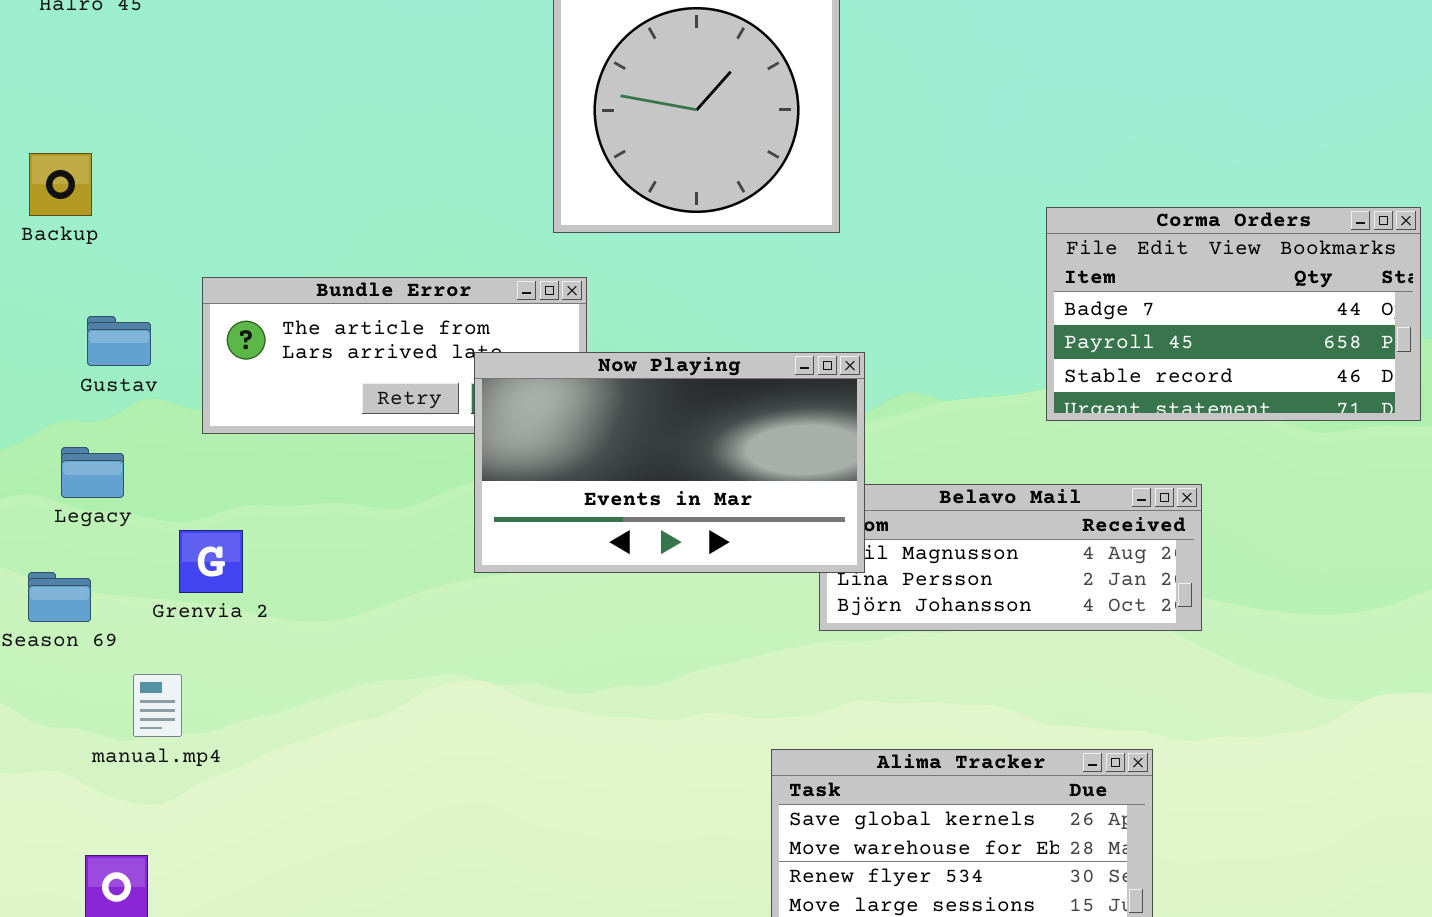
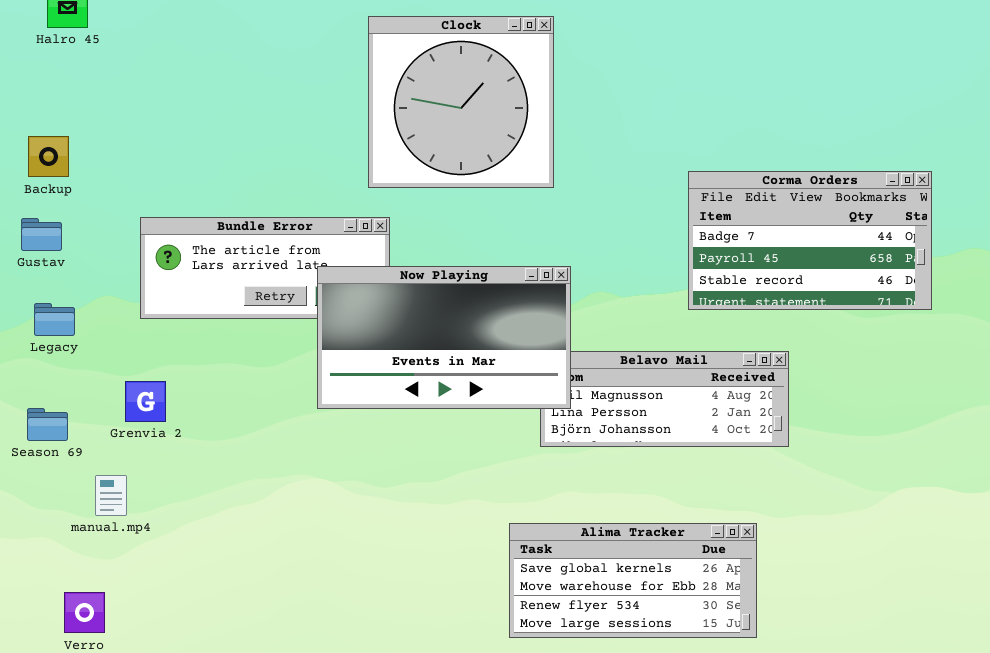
Gustav: [87,316,151,366] -> [21,218,62,251], moved
Legacy: [61,447,124,498] -> [34,303,75,336], moved

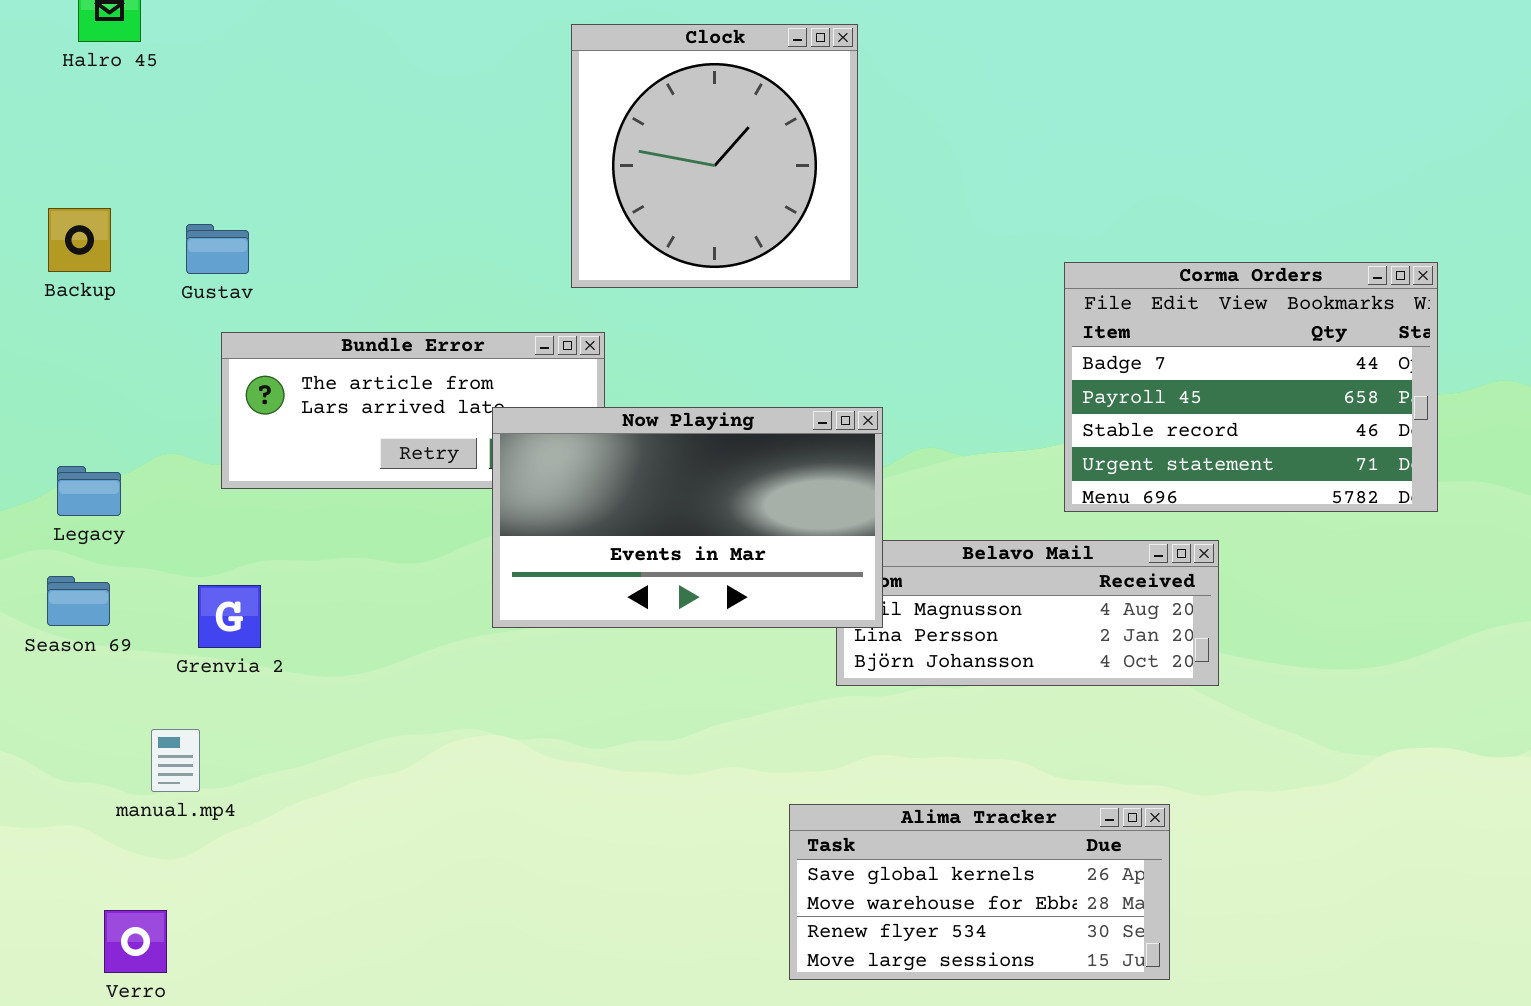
Corma Orders: [688,171,932,310] -> [1064,262,1438,512], resized
Gustav: [21,218,62,251] -> [186,224,249,274], moved
Season 69: [27,408,68,441] -> [47,576,110,626], moved

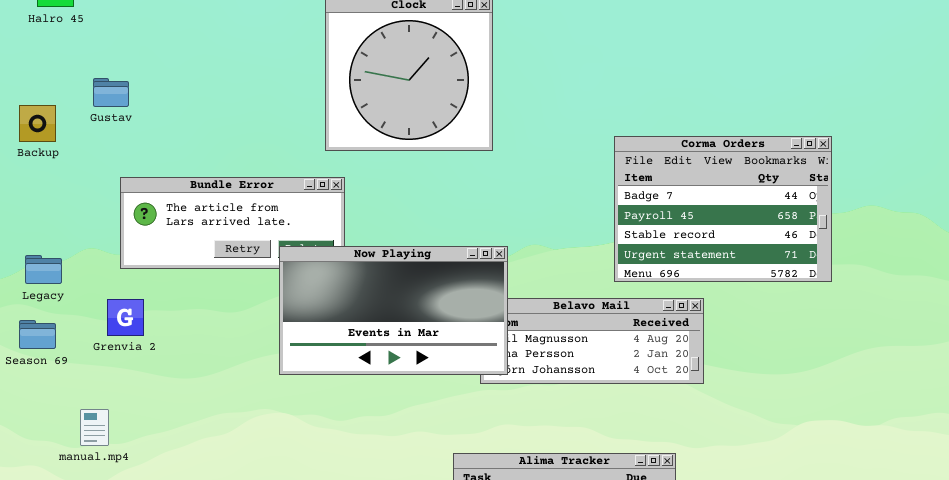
Gustav: [186,224,249,274] -> [93,78,129,107], moved
Now Playing: [492,407,883,628] -> [279,246,508,375], moved
Grenvia 2: [198,585,261,648] -> [107,299,144,336], moved

